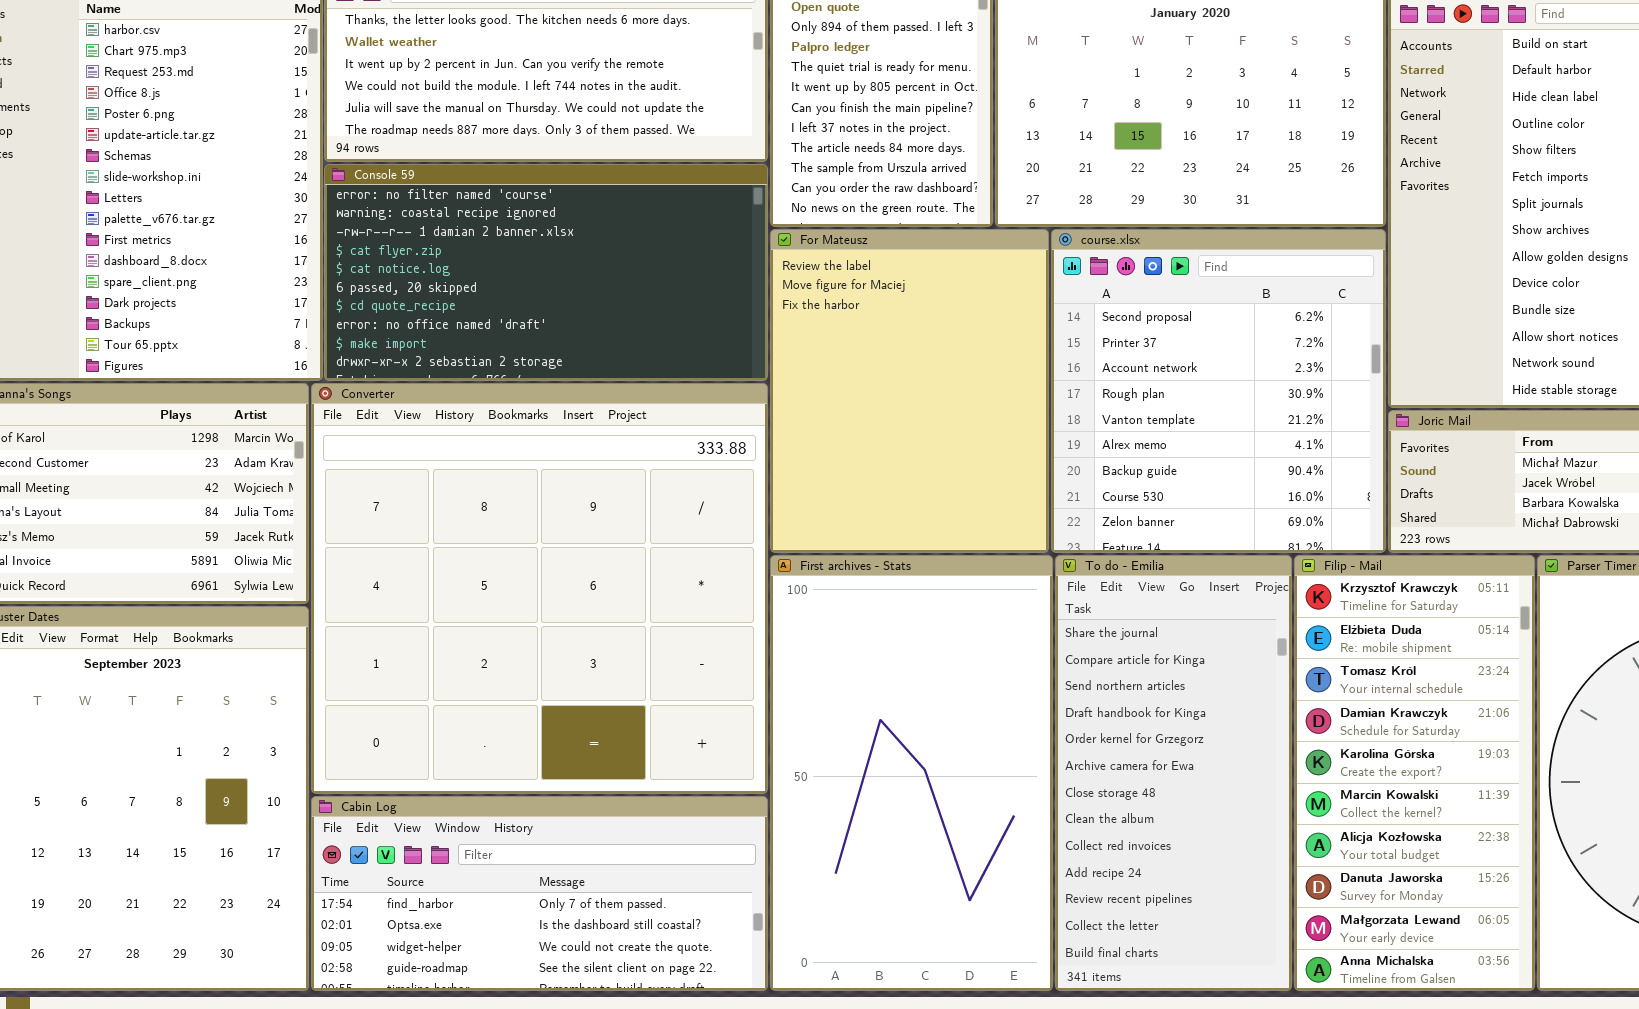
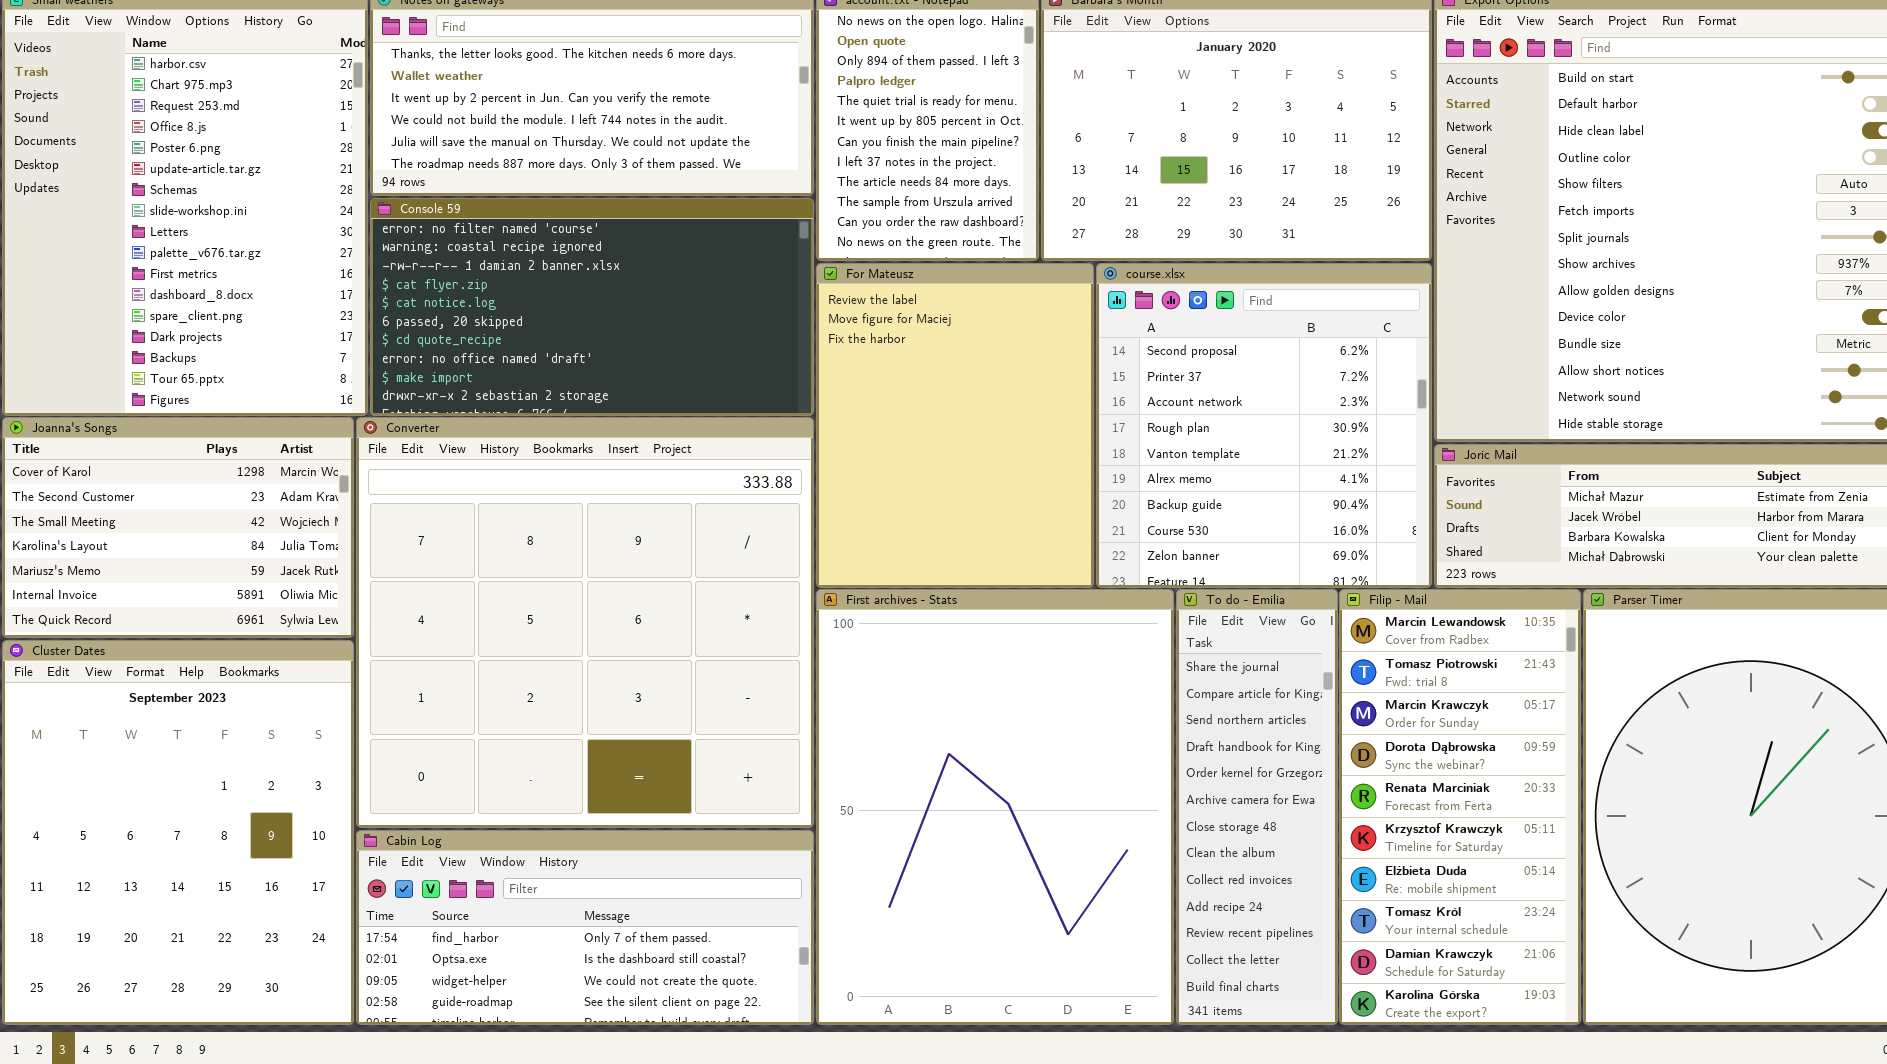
First archives - Stats: [770,555,1053,991] -> [816,589,1174,1025], resized
To do - Emilia: [1055,555,1292,991] -> [1176,589,1338,1025], resized
Filip - Mail: [1294,555,1535,991] -> [1339,589,1581,1025], scrolled up 5 rows

